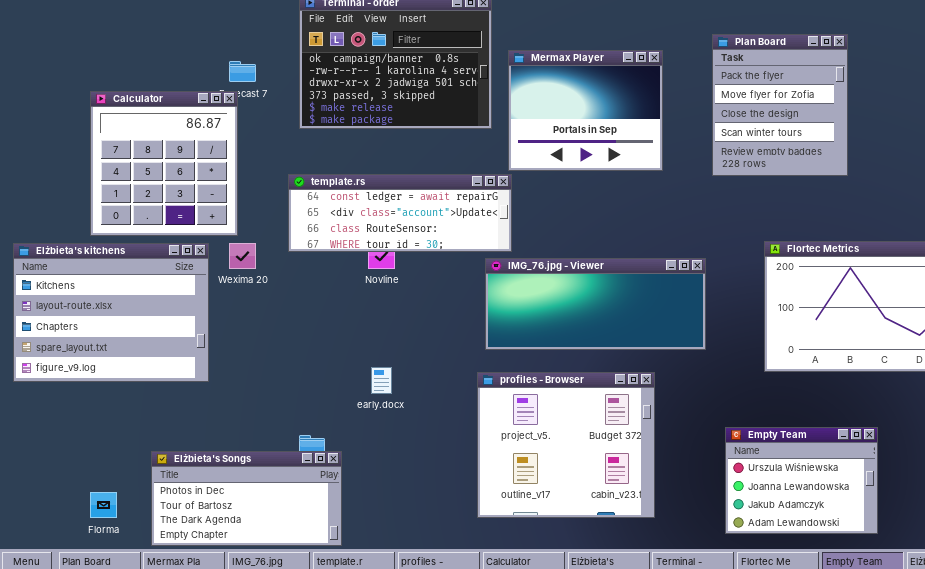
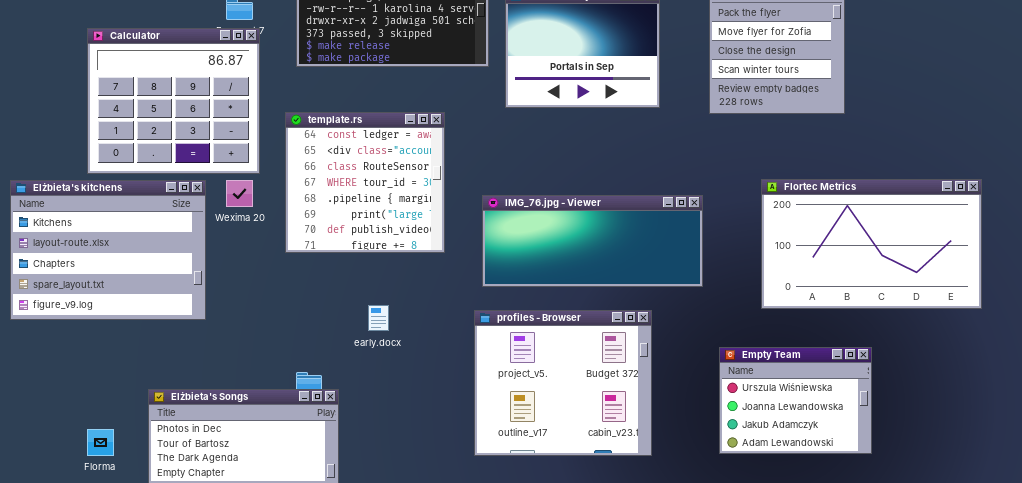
Calculator: [90,91,238,236] -> [87,28,260,174], resized
template.rs: [288,174,512,252] -> [285,112,445,253], resized
Empty Team: [725,427,878,534] -> [719,347,872,454], moved

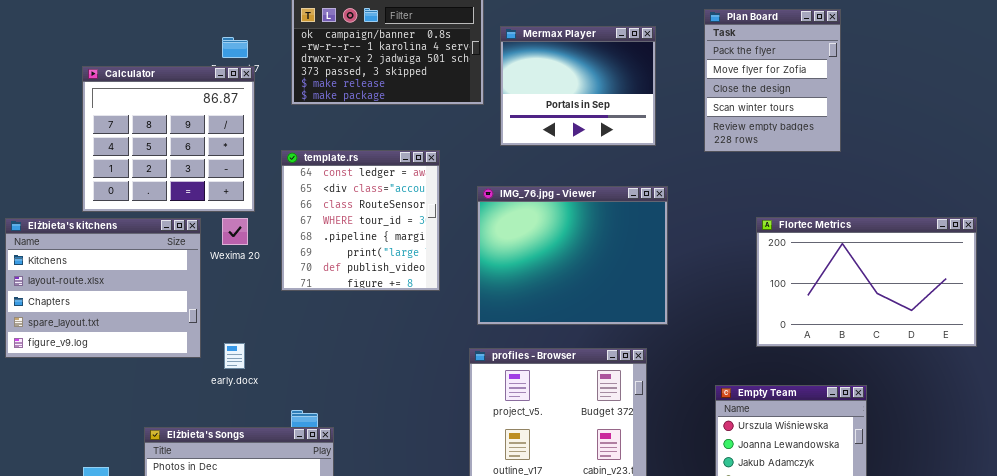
IMG_76.jpg - Viewer: [482,195,703,287] -> [477,186,668,325], resized
early.docx: [368,305,389,331] -> [224,343,245,369], moved

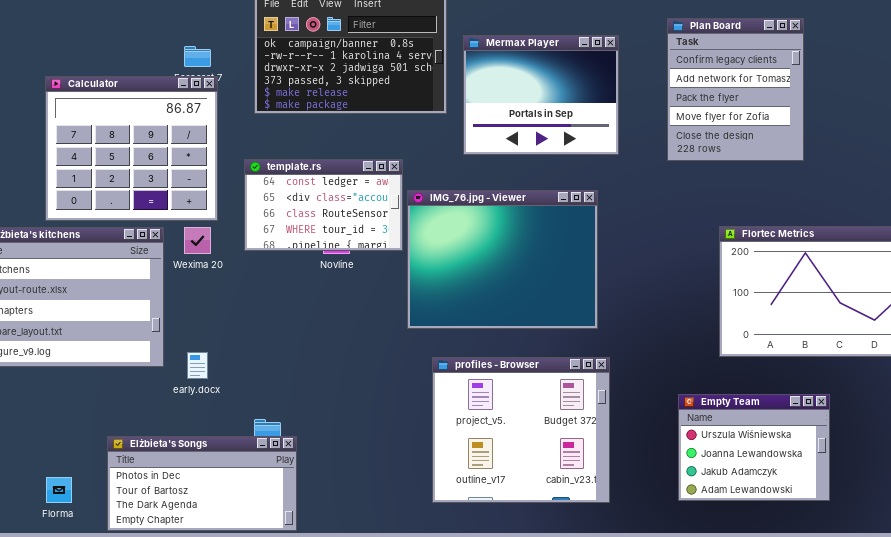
Plan Board: [704,9,841,152] -> [667,18,804,161], scrolled up 2 rows
template.rs: [281,150,440,291] -> [244,159,403,251], resized
IMG_76.jpg - Viewer: [477,186,668,325] -> [407,190,598,329], moved

